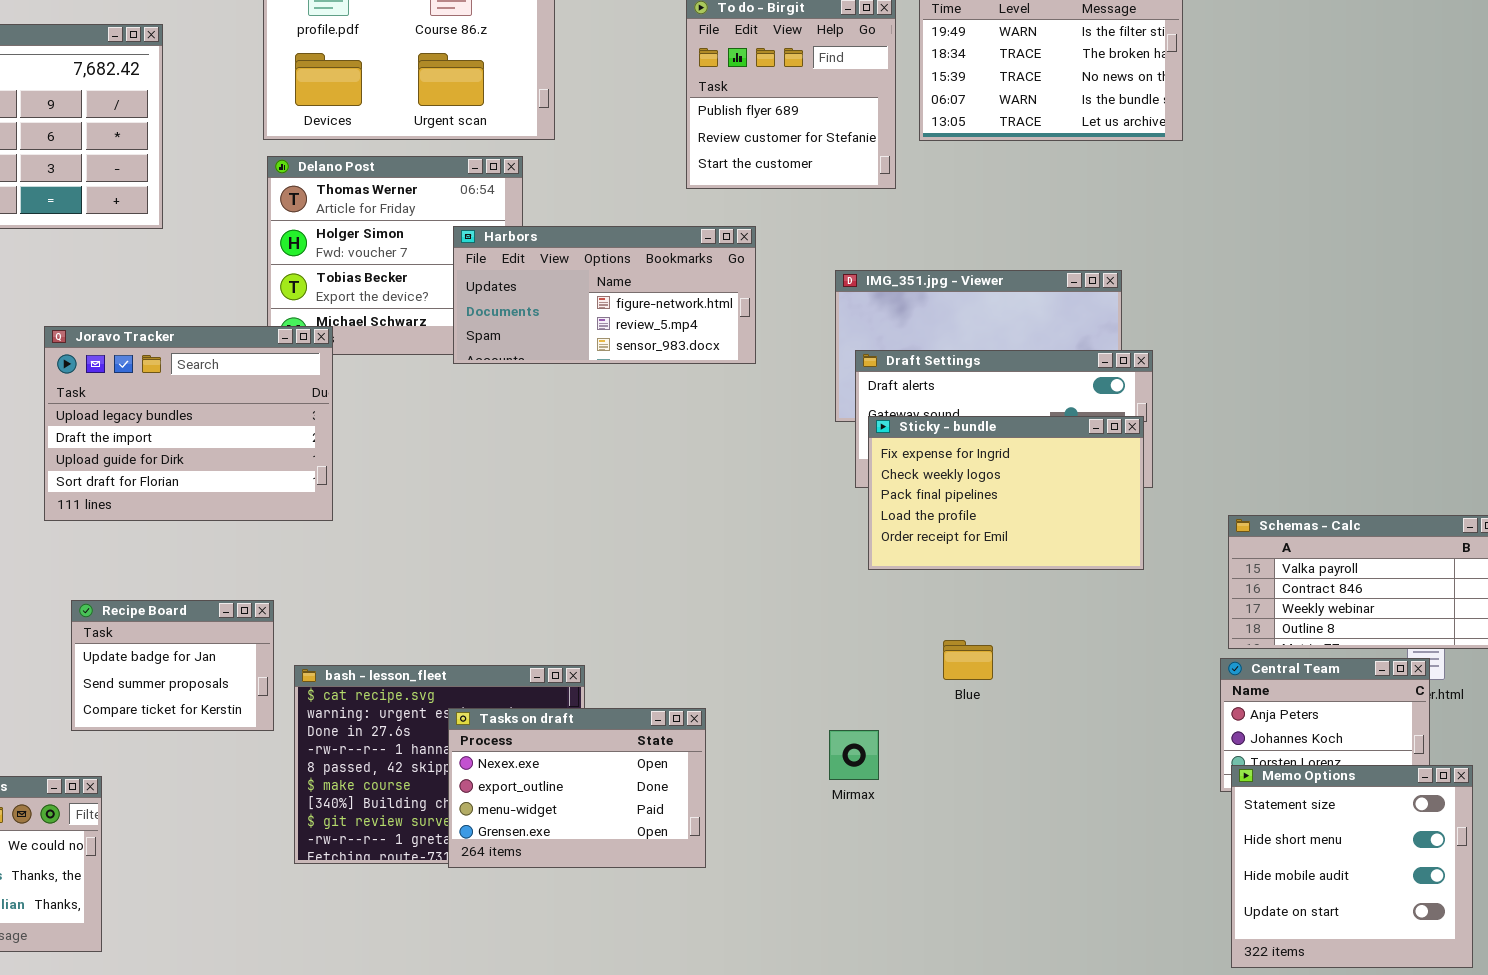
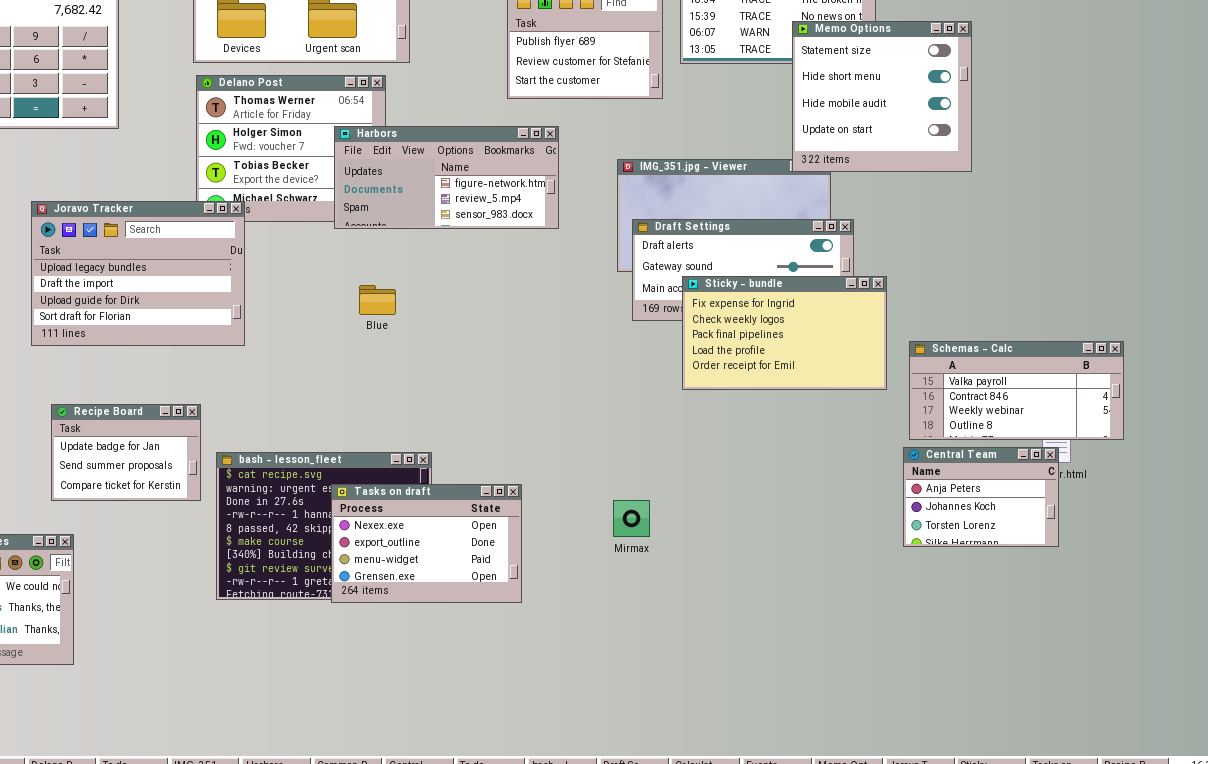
Sticky - bundle: [868,416,1144,570] -> [682,276,887,390], moved
Blue: [943,640,993,680] -> [359,285,396,315], moved
Memo Options: [1231,765,1473,968] -> [792,21,972,172], moved

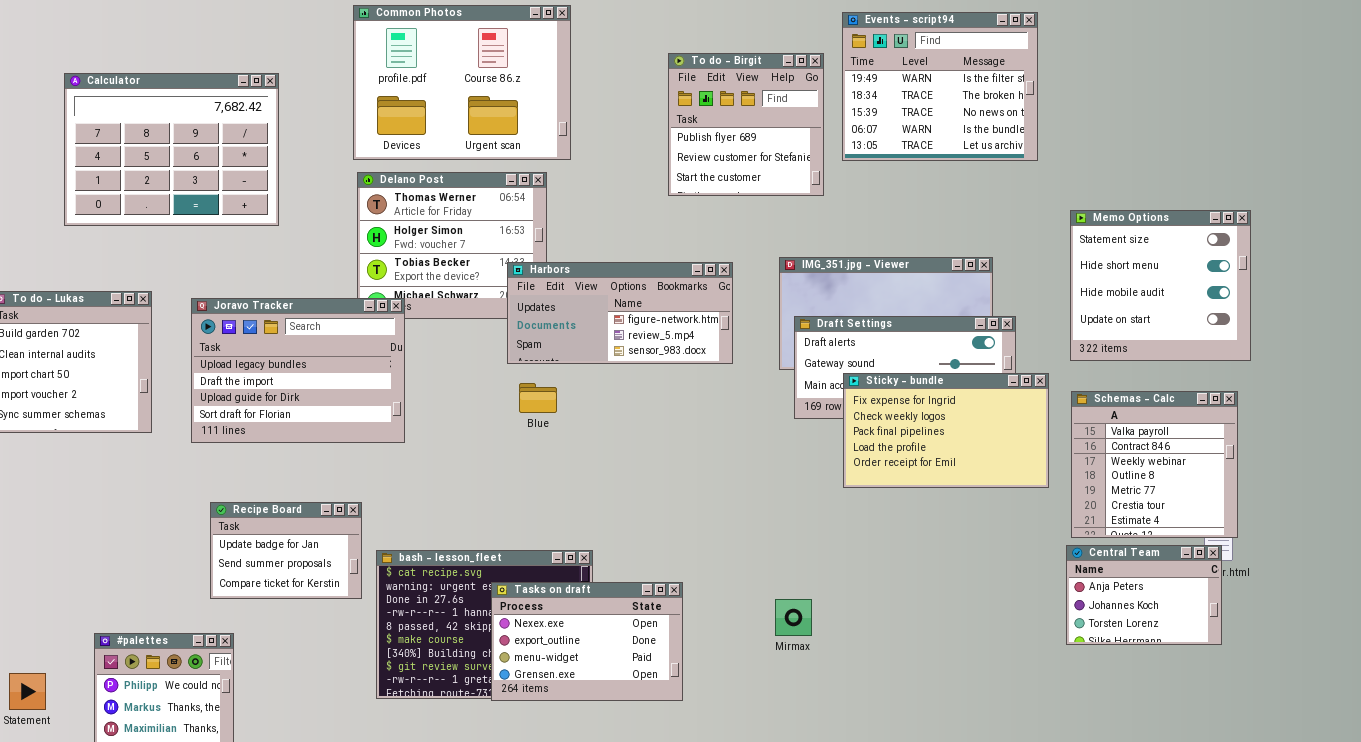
Memo Options: [792,21,972,172] -> [1070,210,1251,361], moved
Harbors: [334,126,559,229] -> [507,262,733,364], moved
Schemas - Calc: [909,341,1124,440] -> [1071,391,1238,538], resized

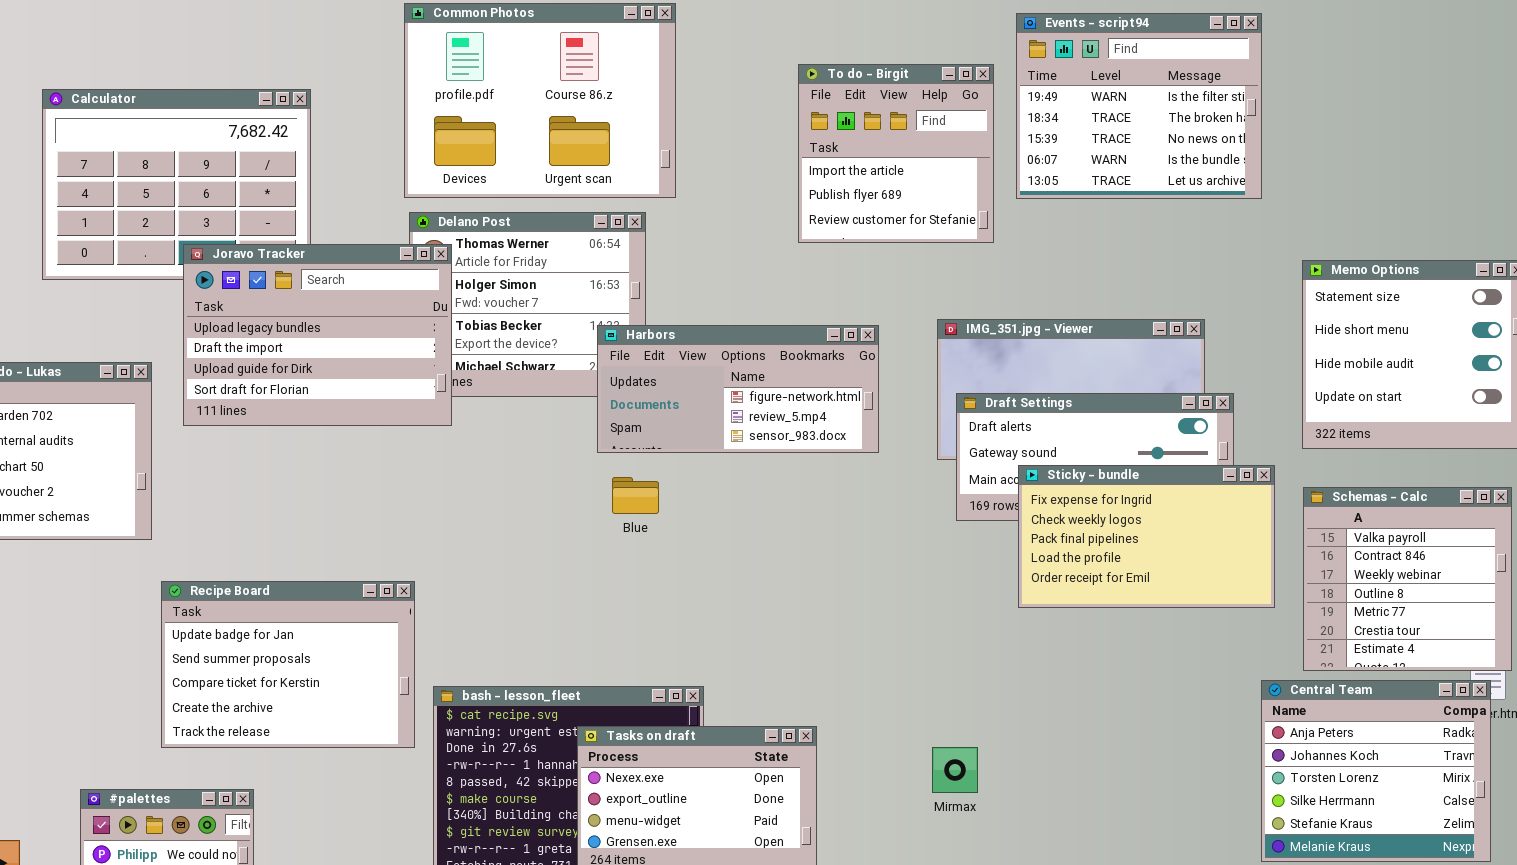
To do - Birgit: [668,53,824,196] -> [798,64,994,243], scrolled up 1 row
Joravo Tracker: [191,298,405,443] -> [183,244,452,426], moved
Recipe Board: [210,502,362,599] -> [161,581,415,748], resized
Central Team: [1066,545,1222,645] -> [1261,680,1491,862], resized

